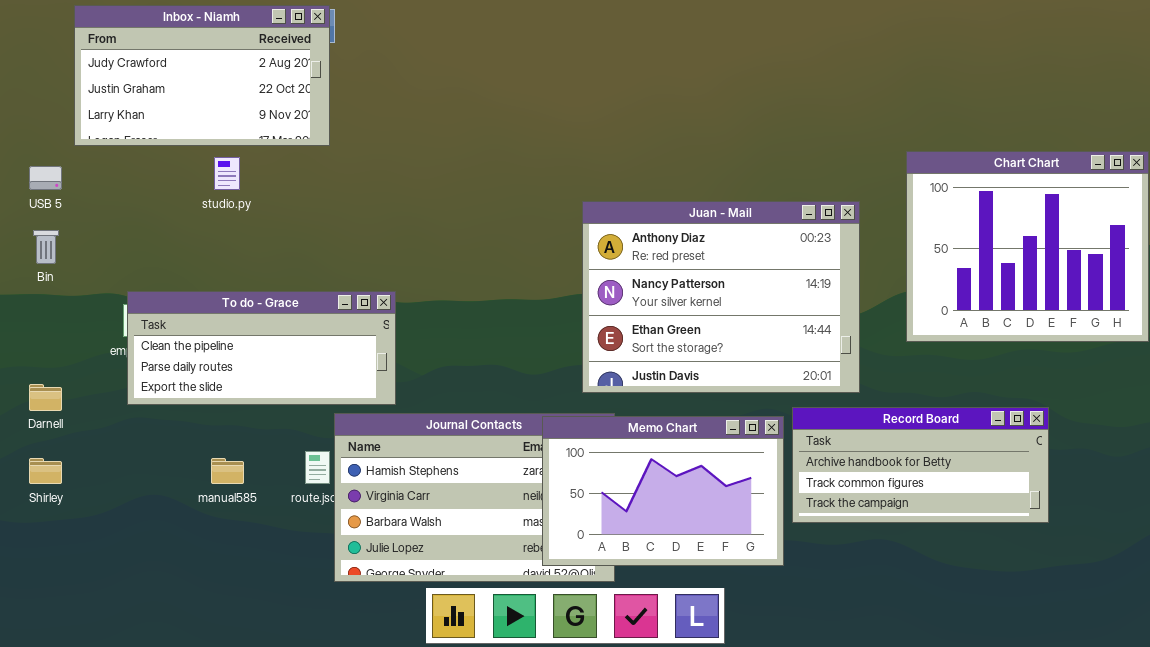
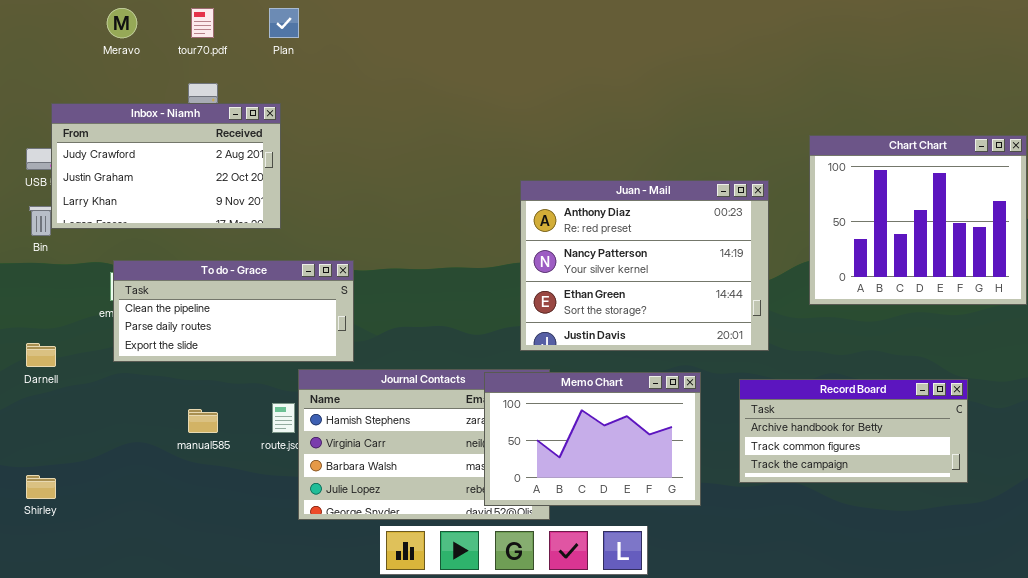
Inbox - Niamh: [74,5,330,146] -> [51,103,281,229], moved
Record Board: [792,407,1049,523] -> [739,379,968,483], moved
Shirley: [29,458,62,484] -> [26,475,56,499], moved

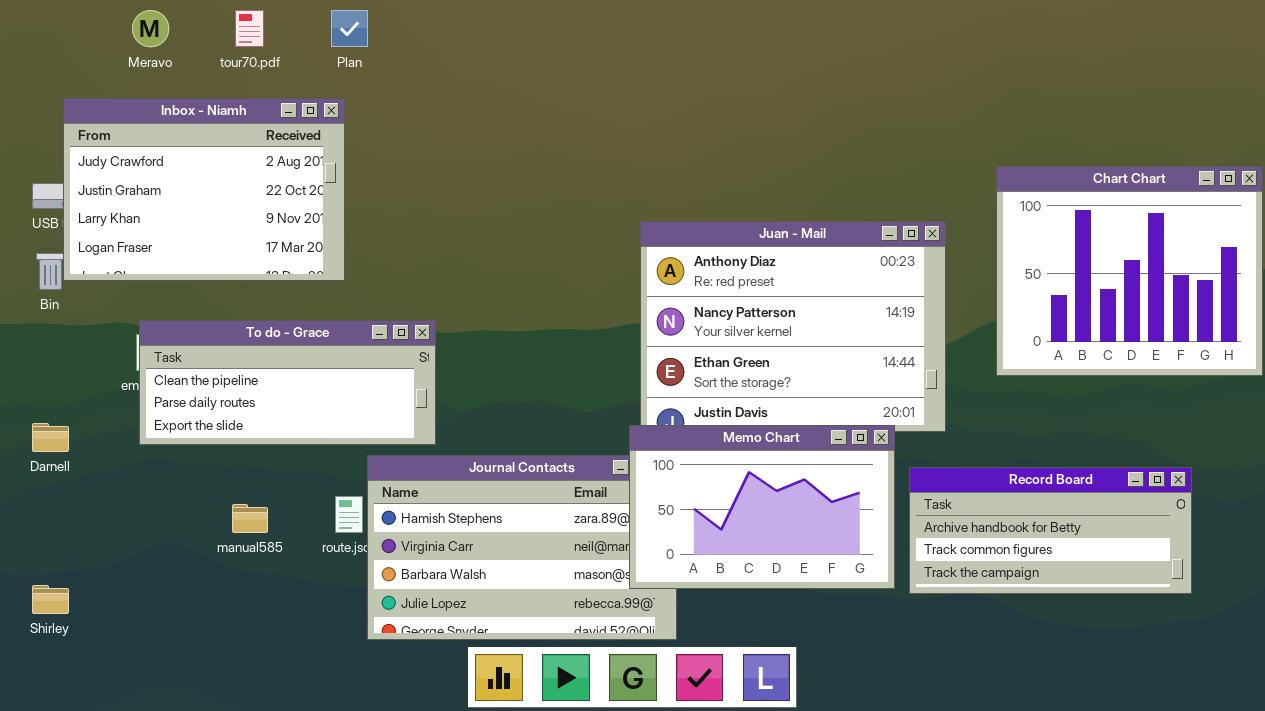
Inbox - Niamh: [51,103,281,229] -> [63,98,345,281], resized
Memo Chart: [484,372,701,506] -> [629,425,895,589], moved

